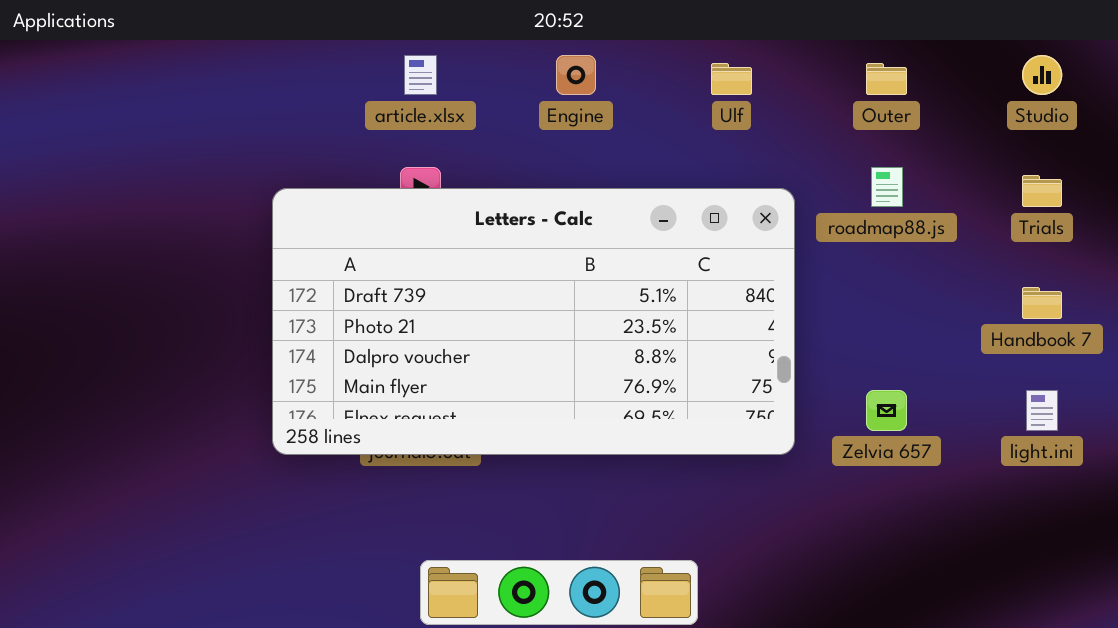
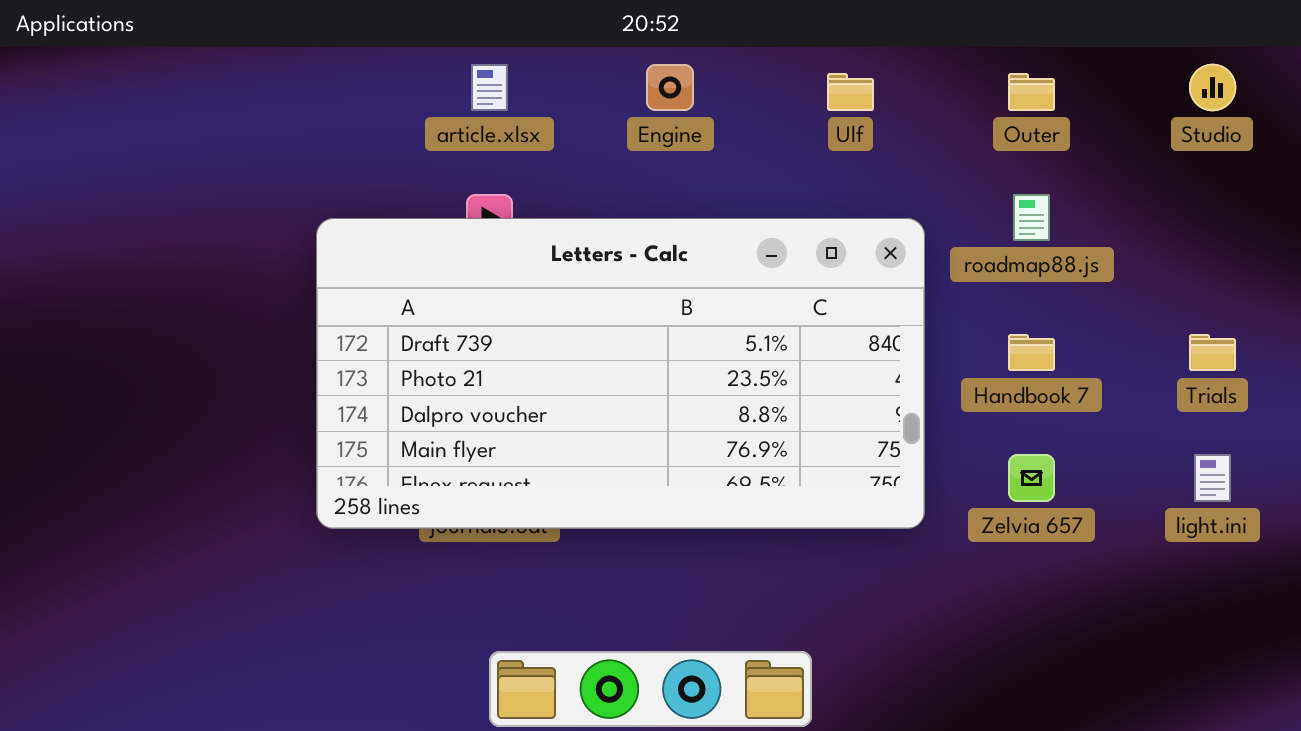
Trials: [1022,175,1062,207] -> [1189,334,1236,371], moved
Handbook 7: [1022,287,1062,319] -> [1008,334,1055,371], moved

